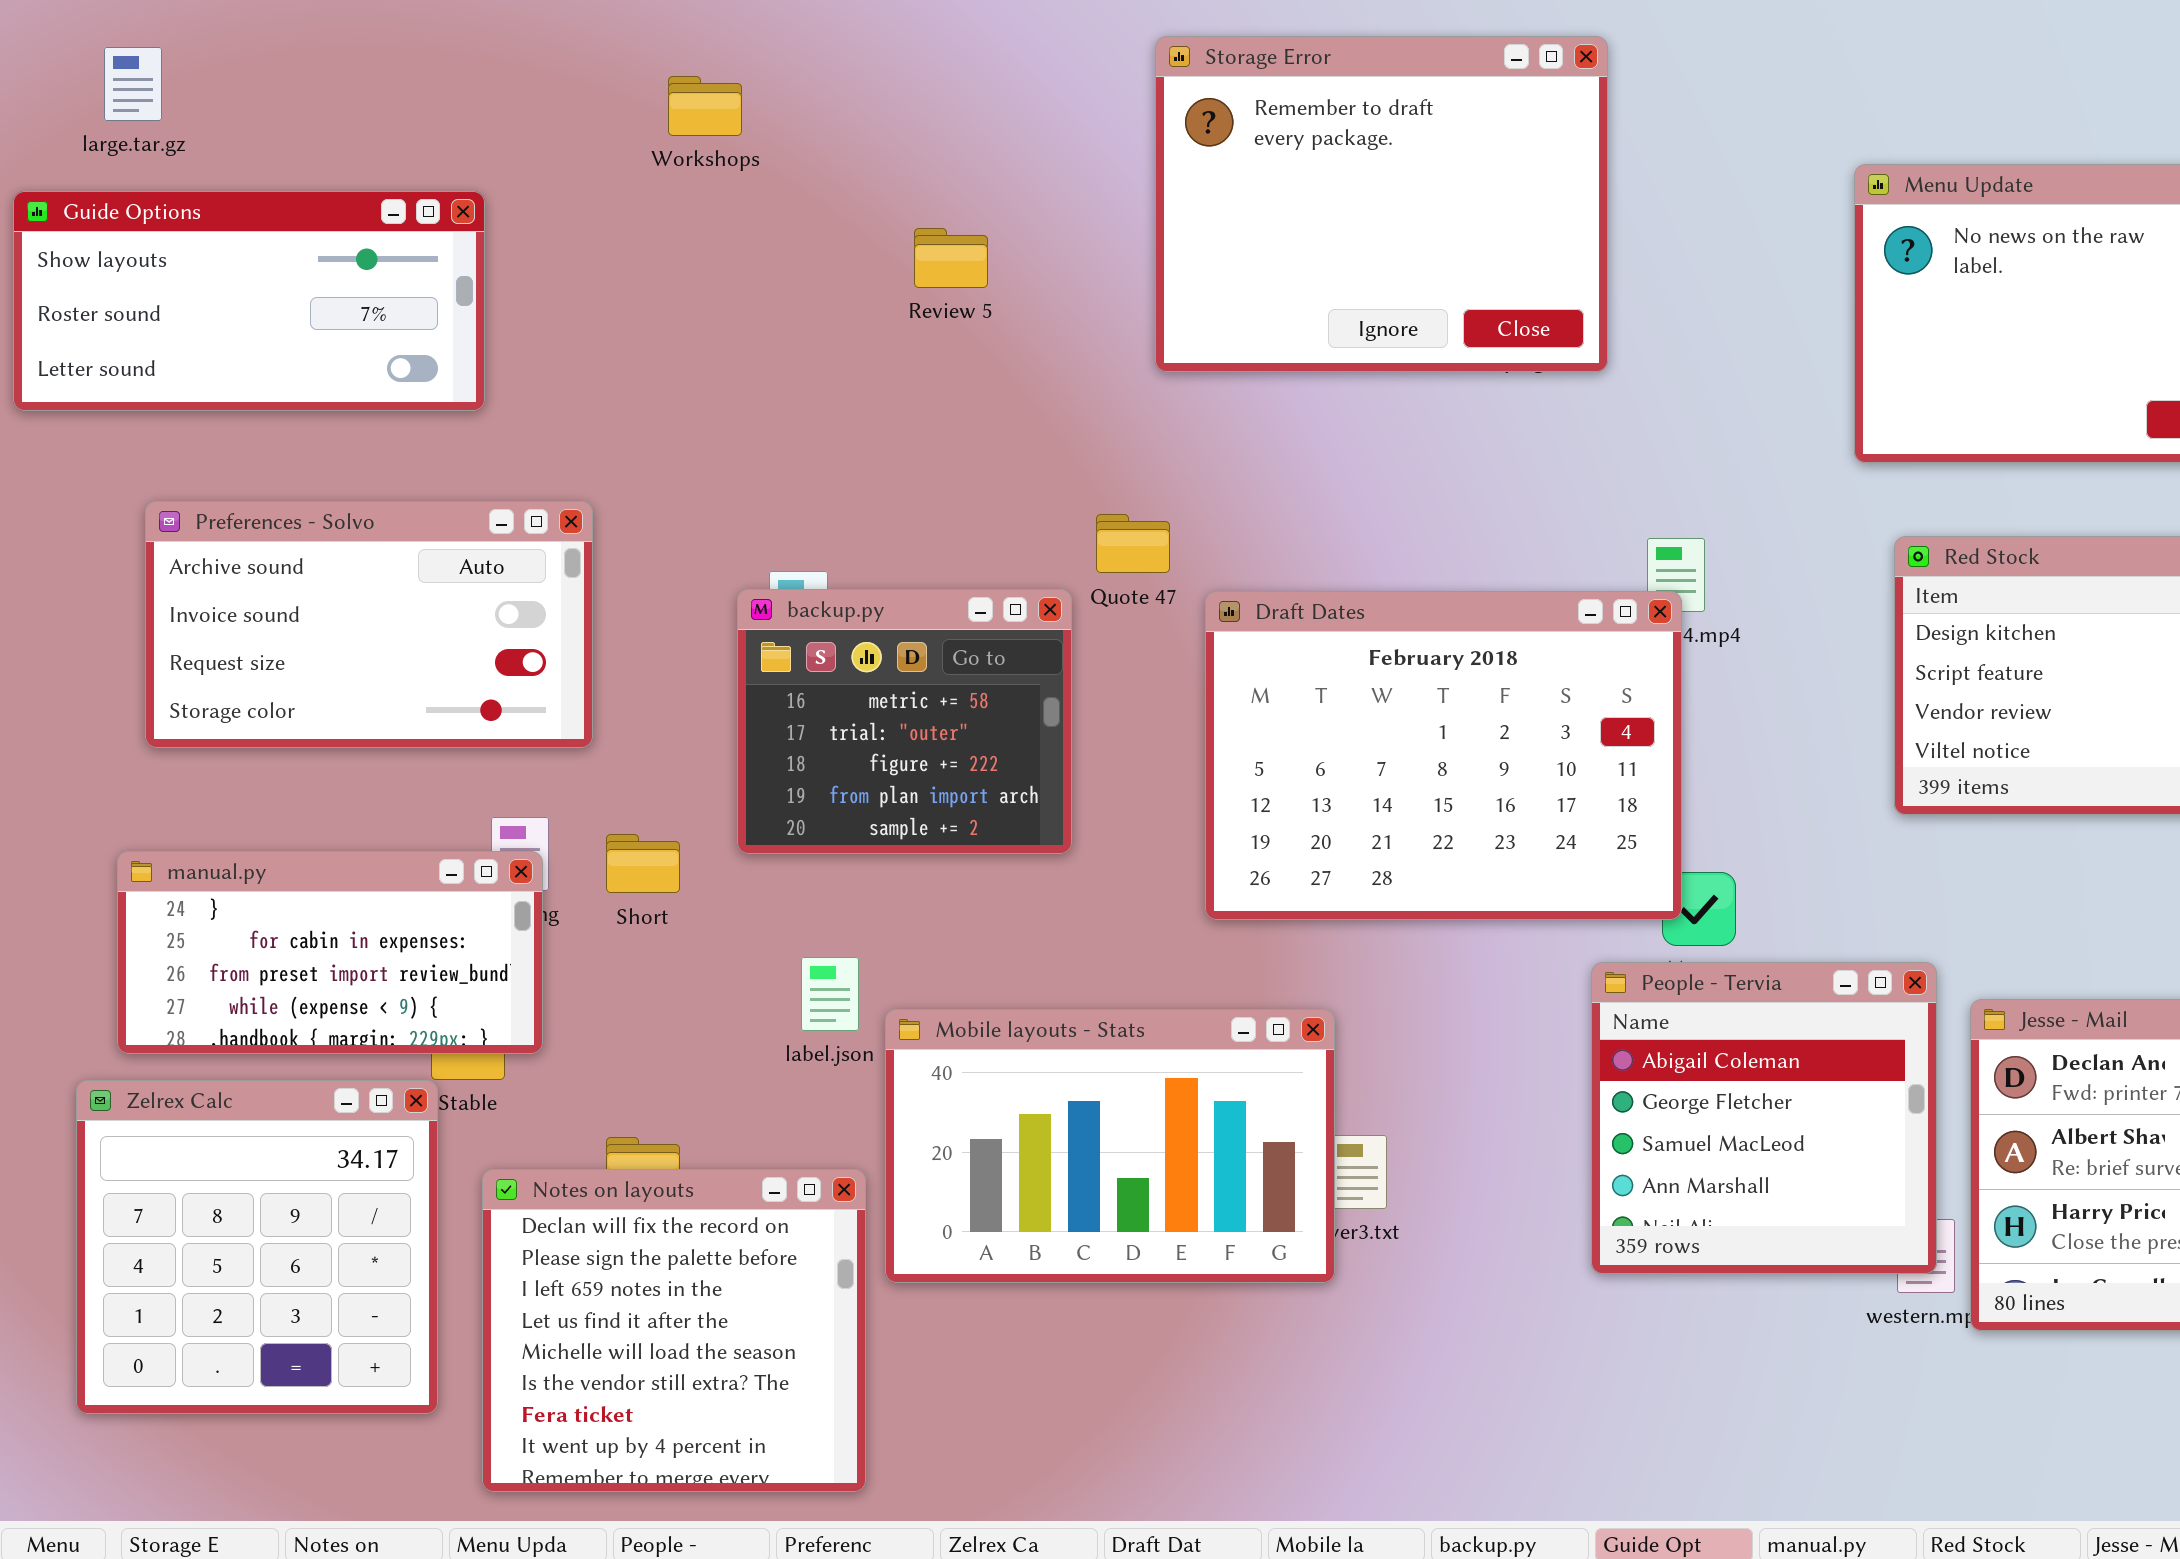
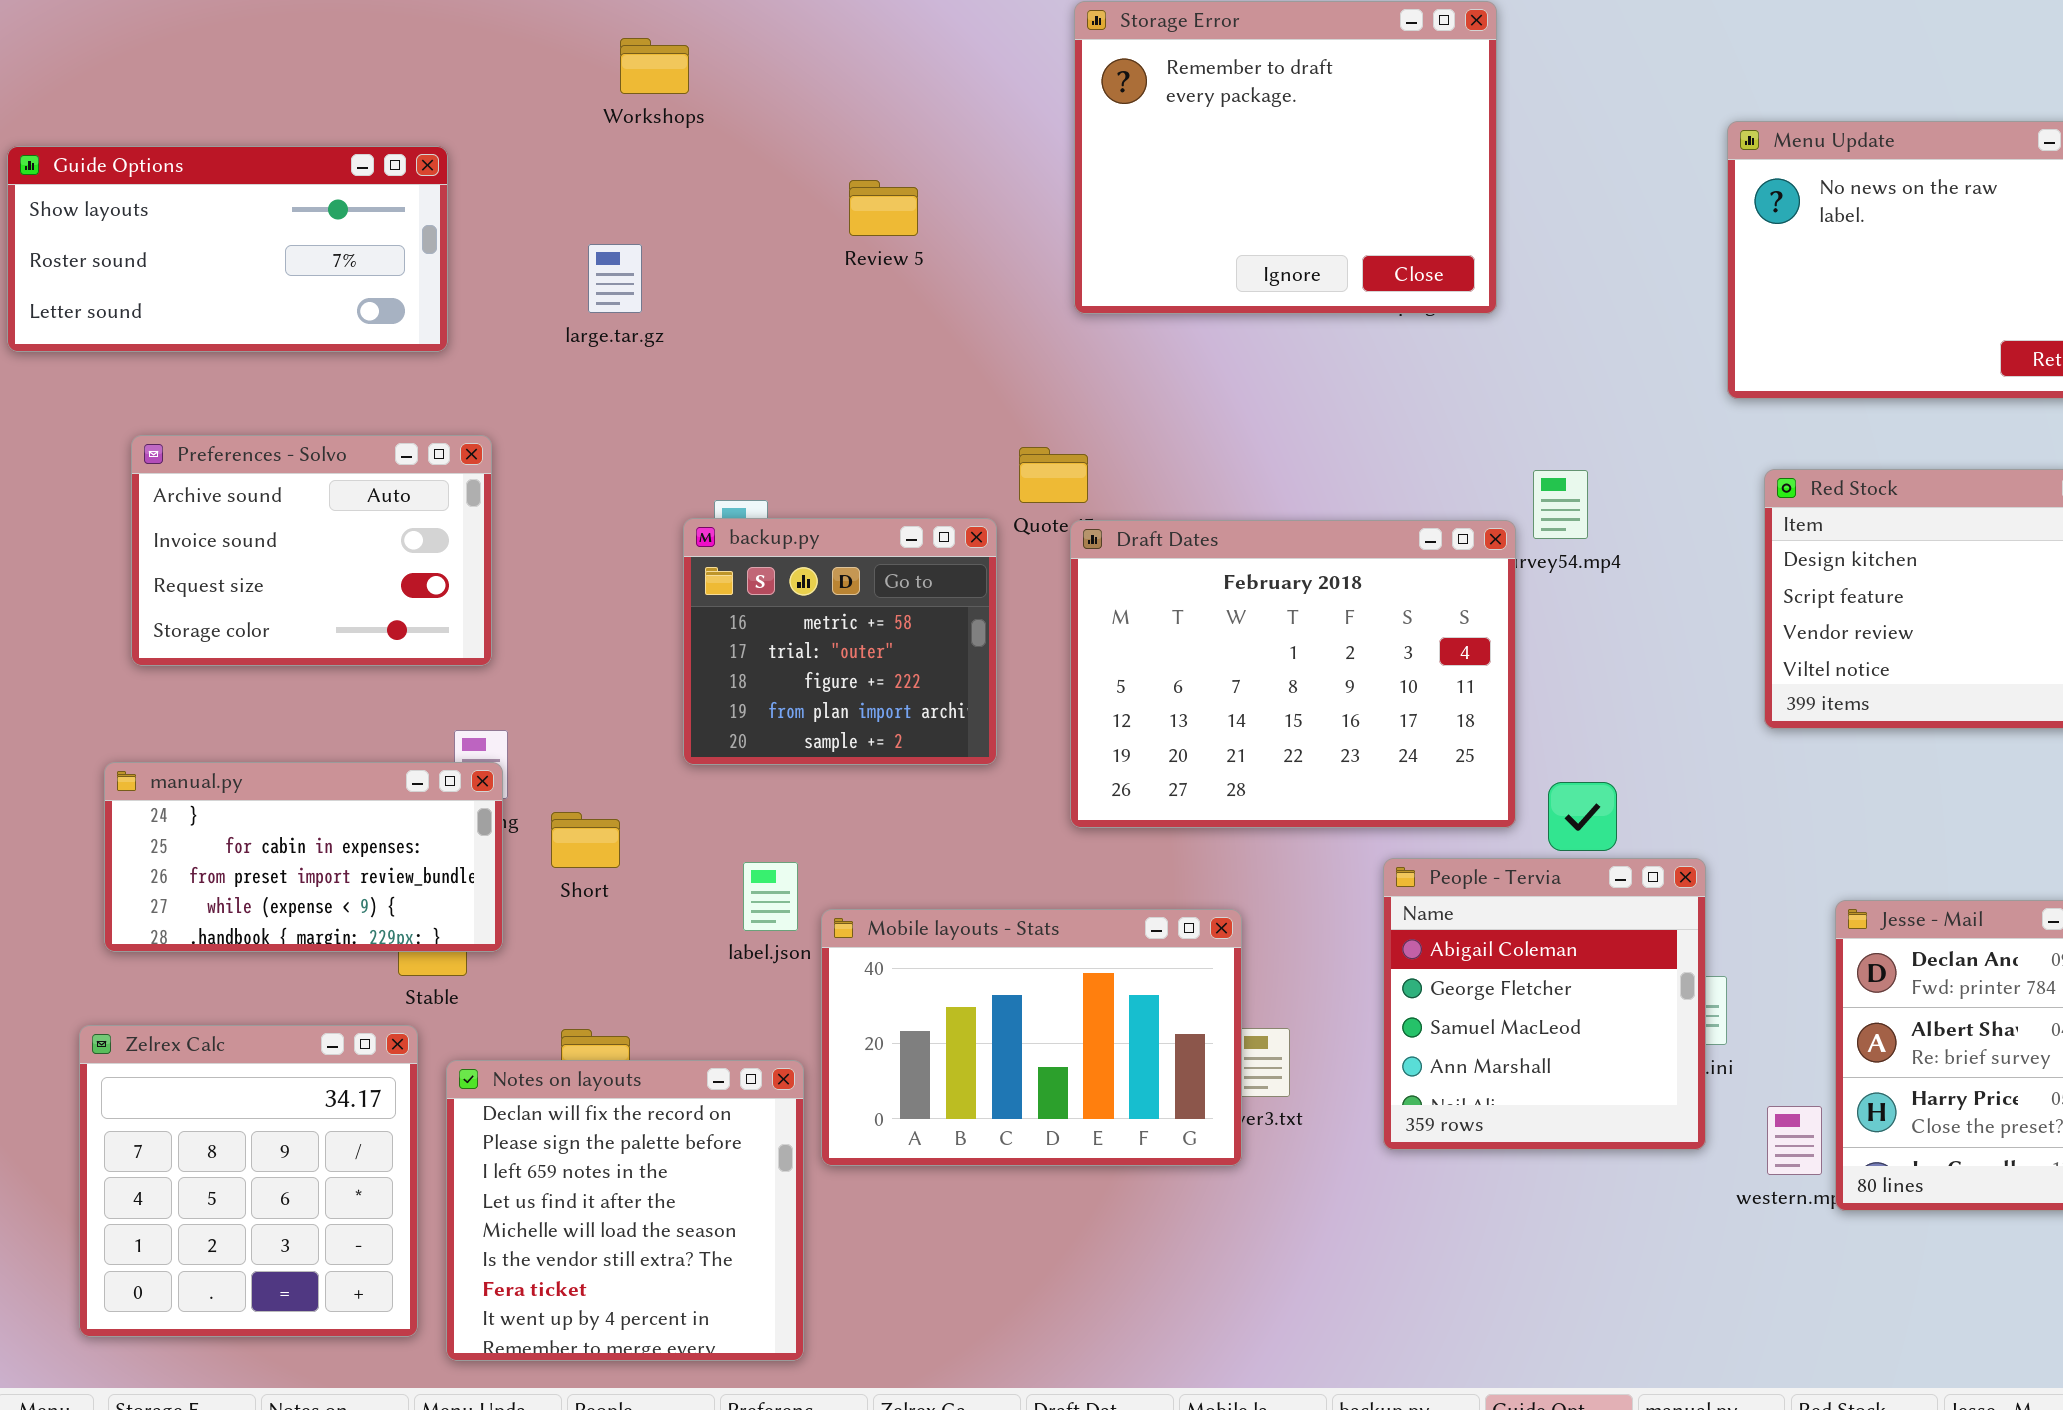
large.tar.gz: [104,47,162,121] -> [588,244,642,313], moved
Preferences - Solvo: [145,501,593,748] -> [131,435,492,666], resized
Draft Dates: [1205,591,1682,920] -> [1070,520,1516,828], moved
Short: [606,834,680,893] -> [551,812,620,868], moved
People - Tervia: [1591,962,1937,1274] -> [1383,858,1706,1150], moved
Zelrex Calc: [76,1080,438,1414] -> [79,1025,418,1337], moved

